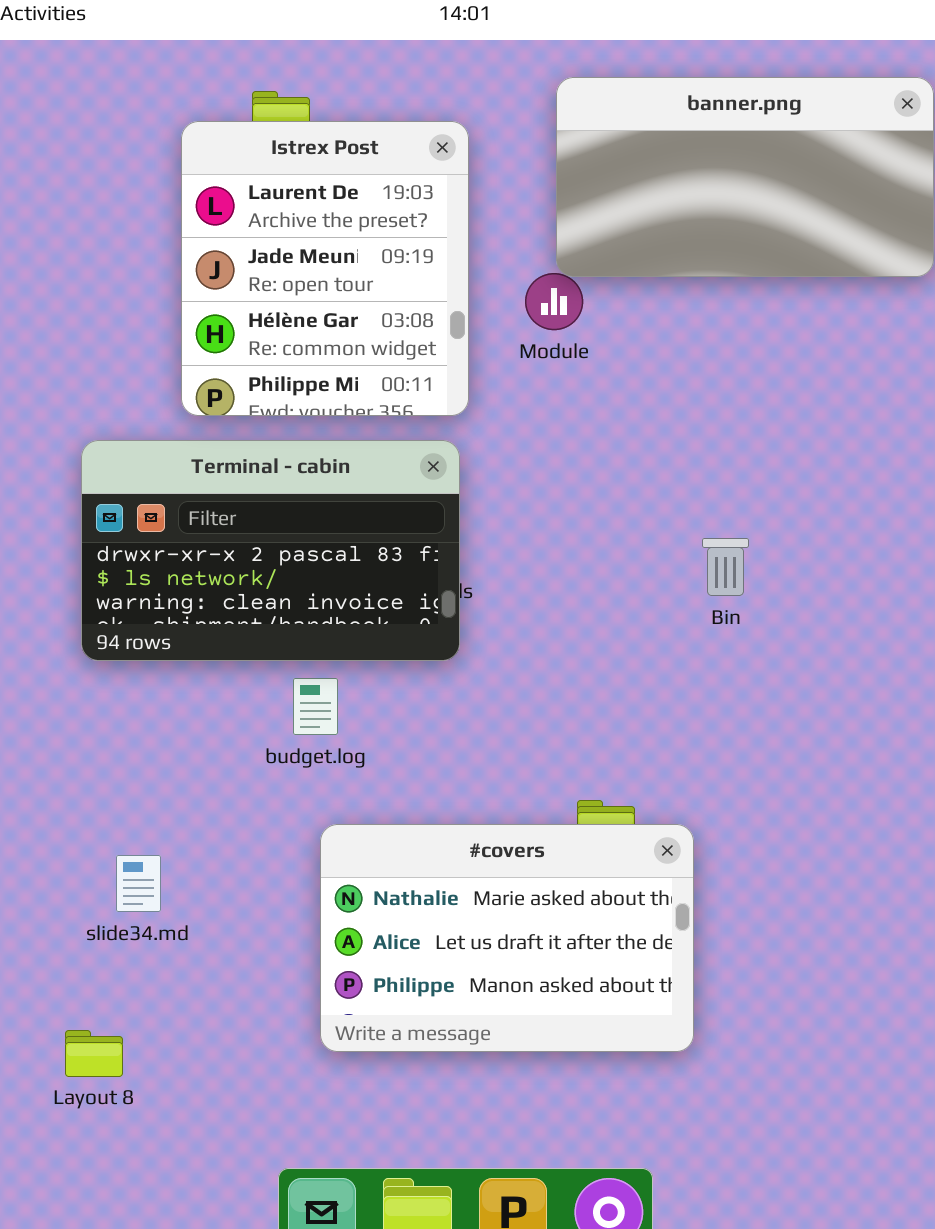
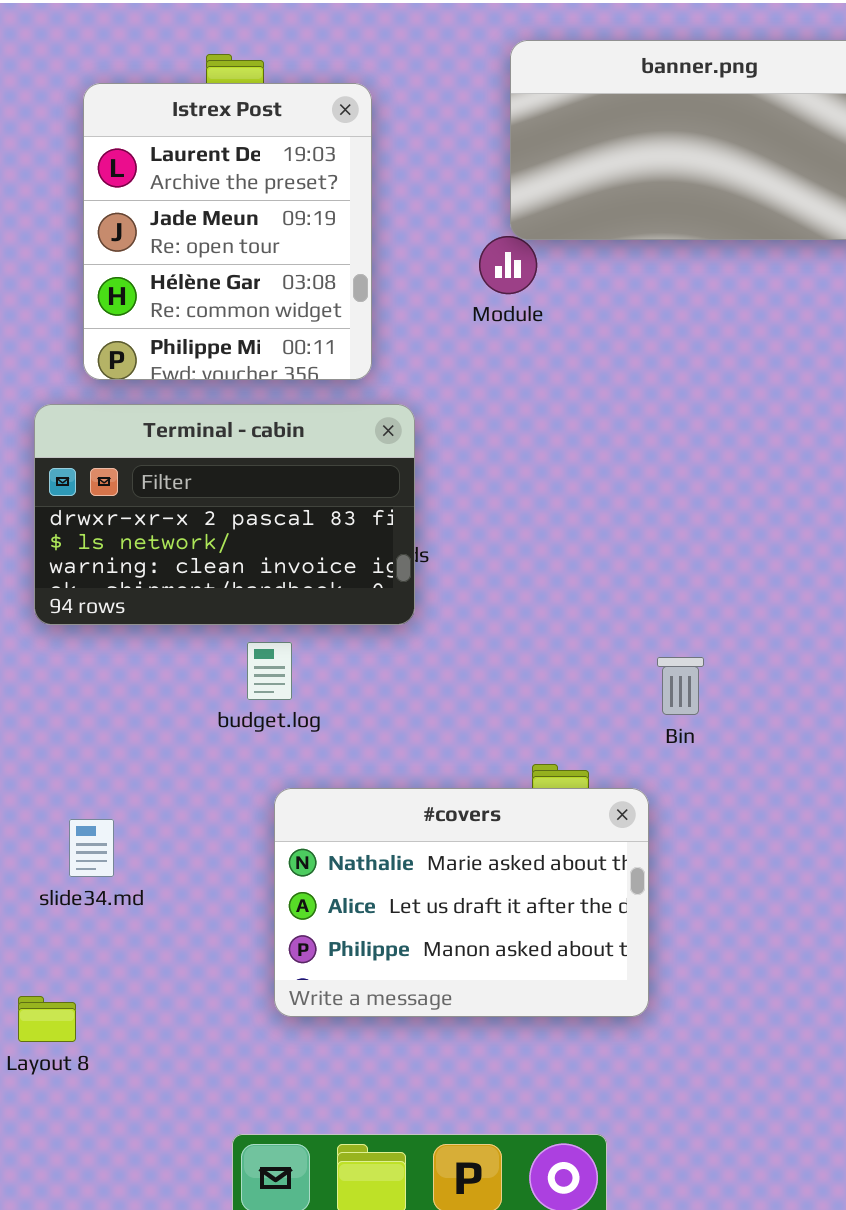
Istrex Post: [181,121,469,416] -> [83,83,372,380], moved
Bin: [702,538,749,596] -> [657,657,704,715], moved

